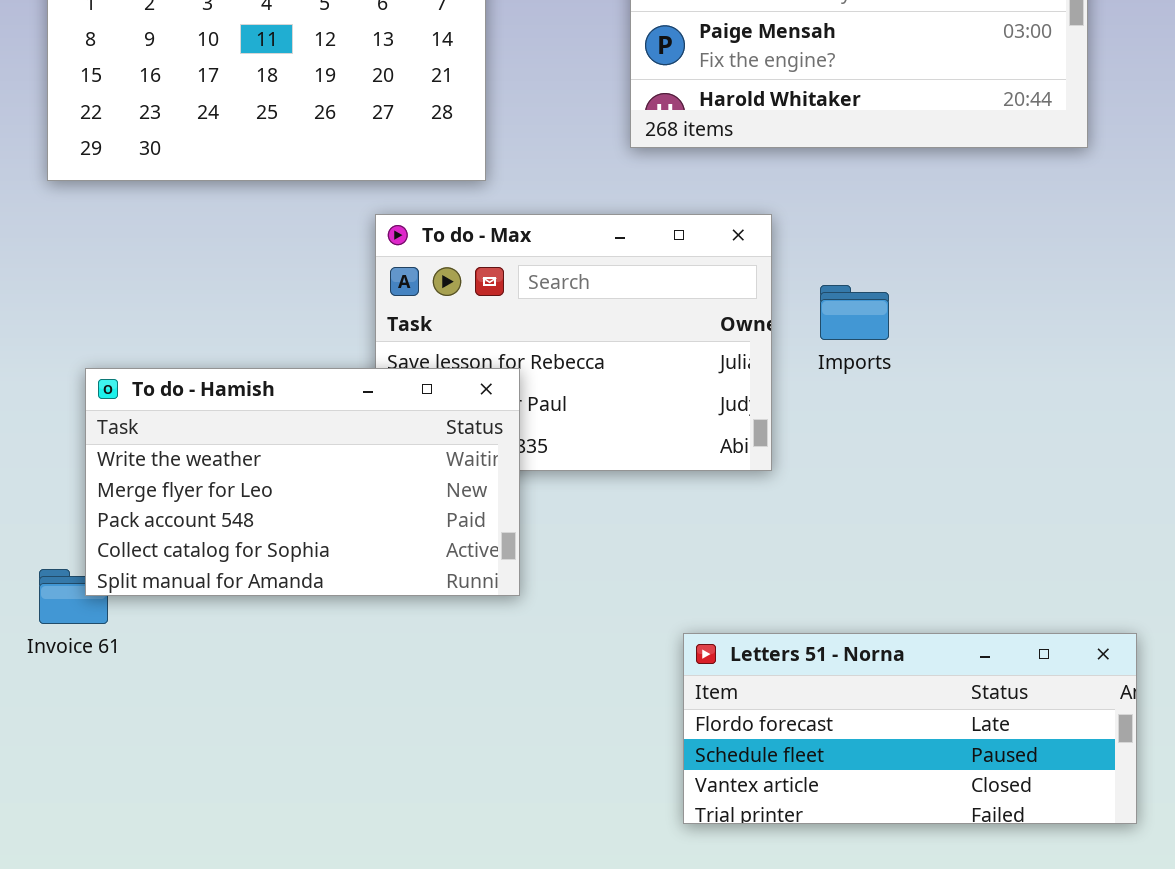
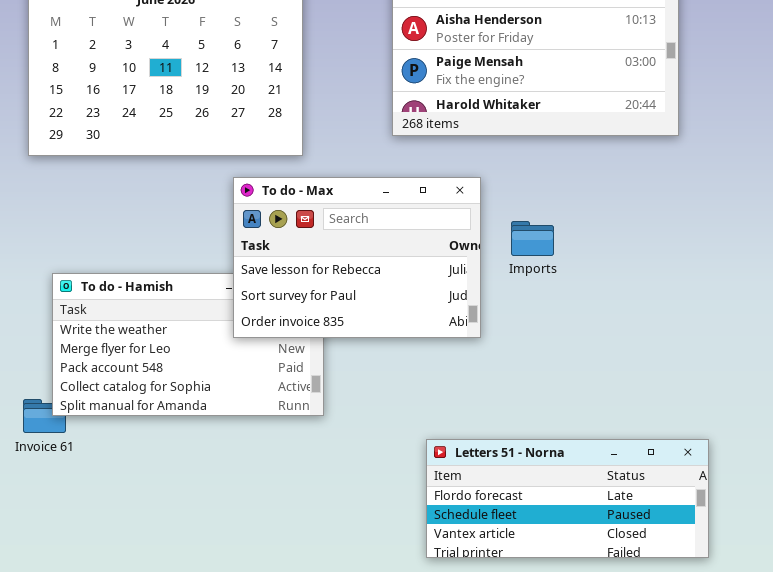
To do - Max: [375,214,772,471] -> [233,177,481,338], raised

